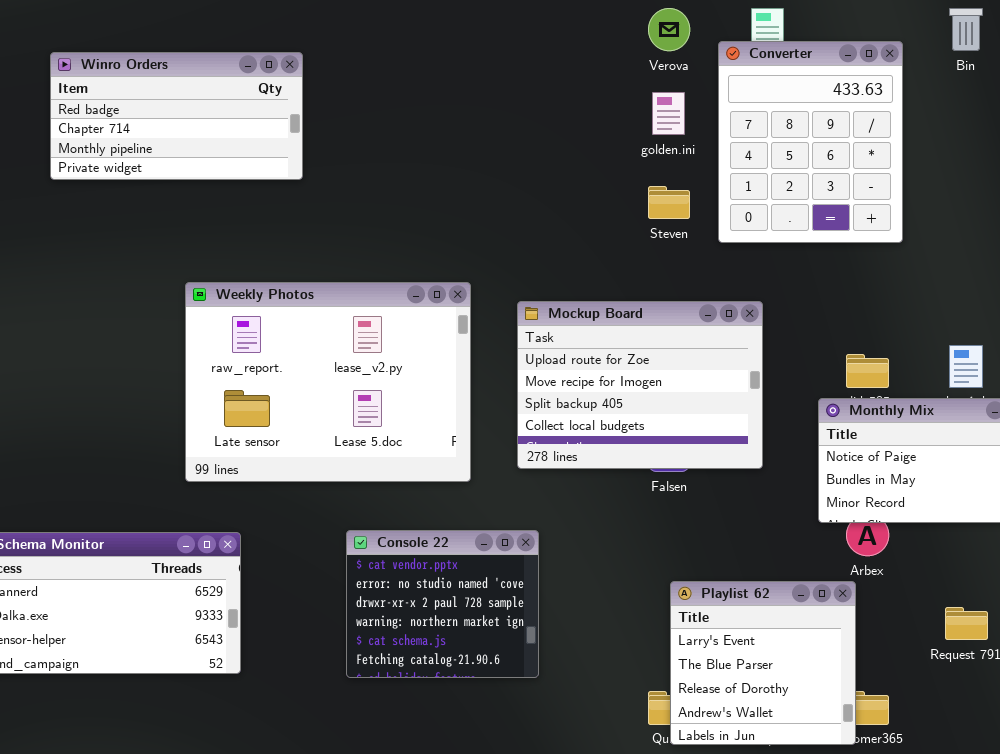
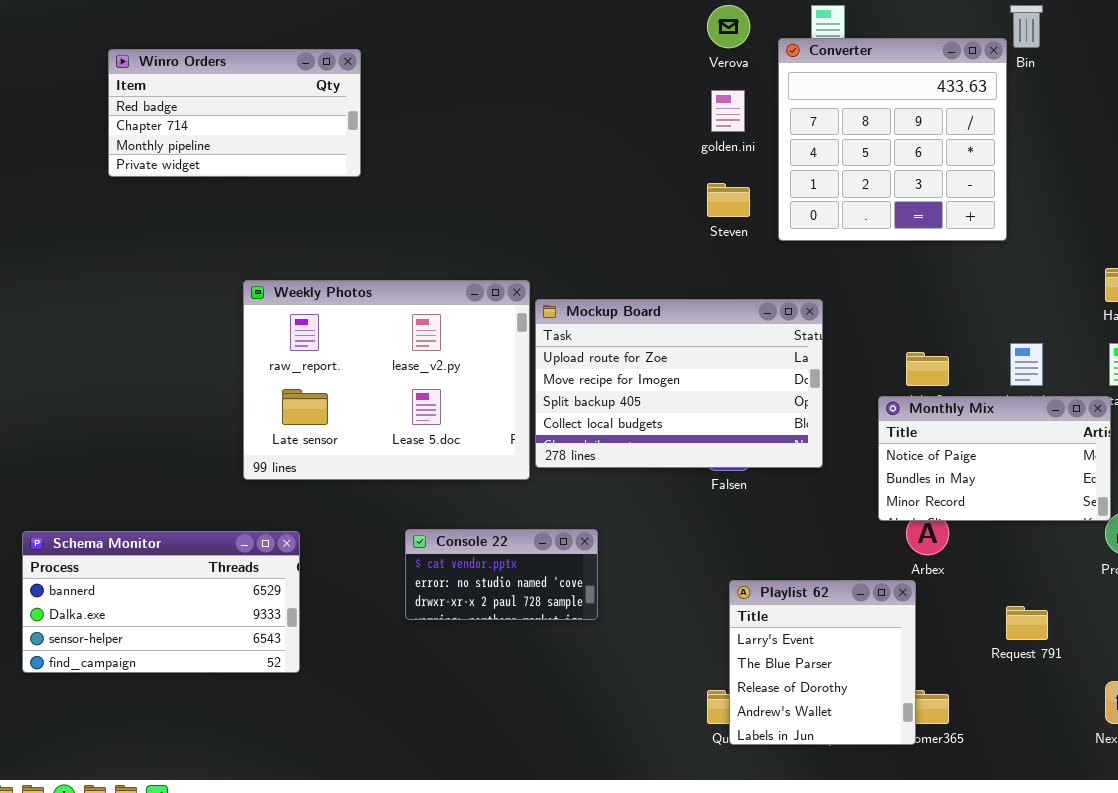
Converter: [718,41,903,243] -> [778,38,1007,241], resized
Mockup Board: [517,301,763,469] -> [535,299,823,468], resized
Console 22: [346,530,539,678] -> [405,529,598,620], resized

